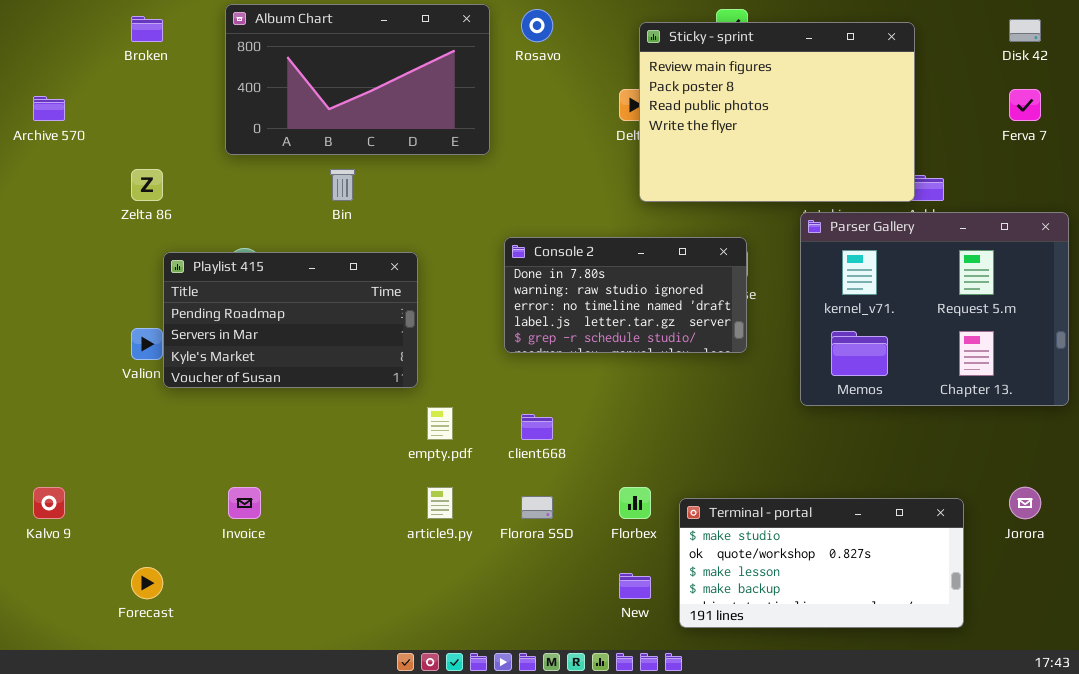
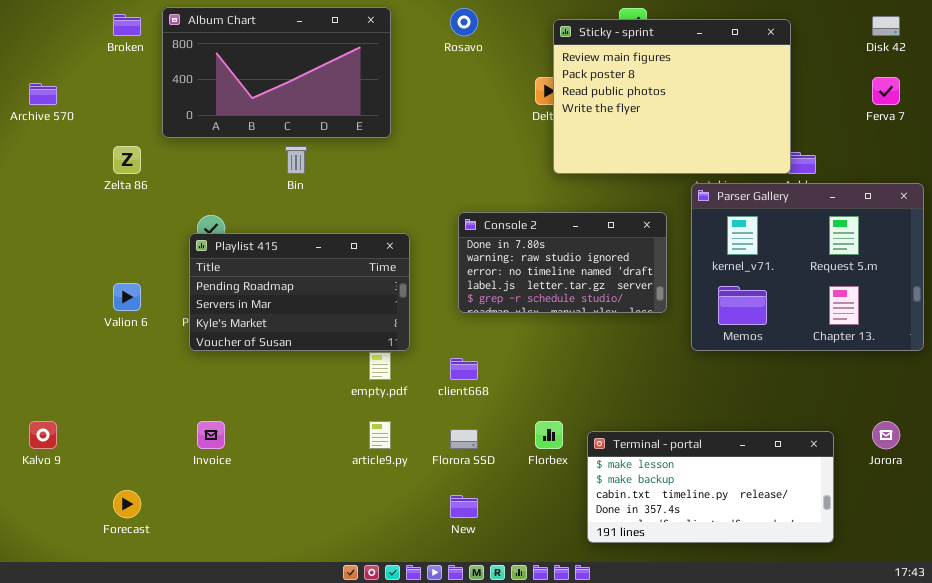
Album Chart: [225,4,490,155] -> [162,7,391,138], moved
Console 2: [504,237,747,353] -> [458,212,667,313], moved
Playlist 415: [163,252,418,388] -> [189,233,410,351], moved
Terminal - portal: [679,498,964,628] -> [587,431,834,543], scrolled down 2 rows
New: [619,573,651,599] -> [450,495,478,518], moved

